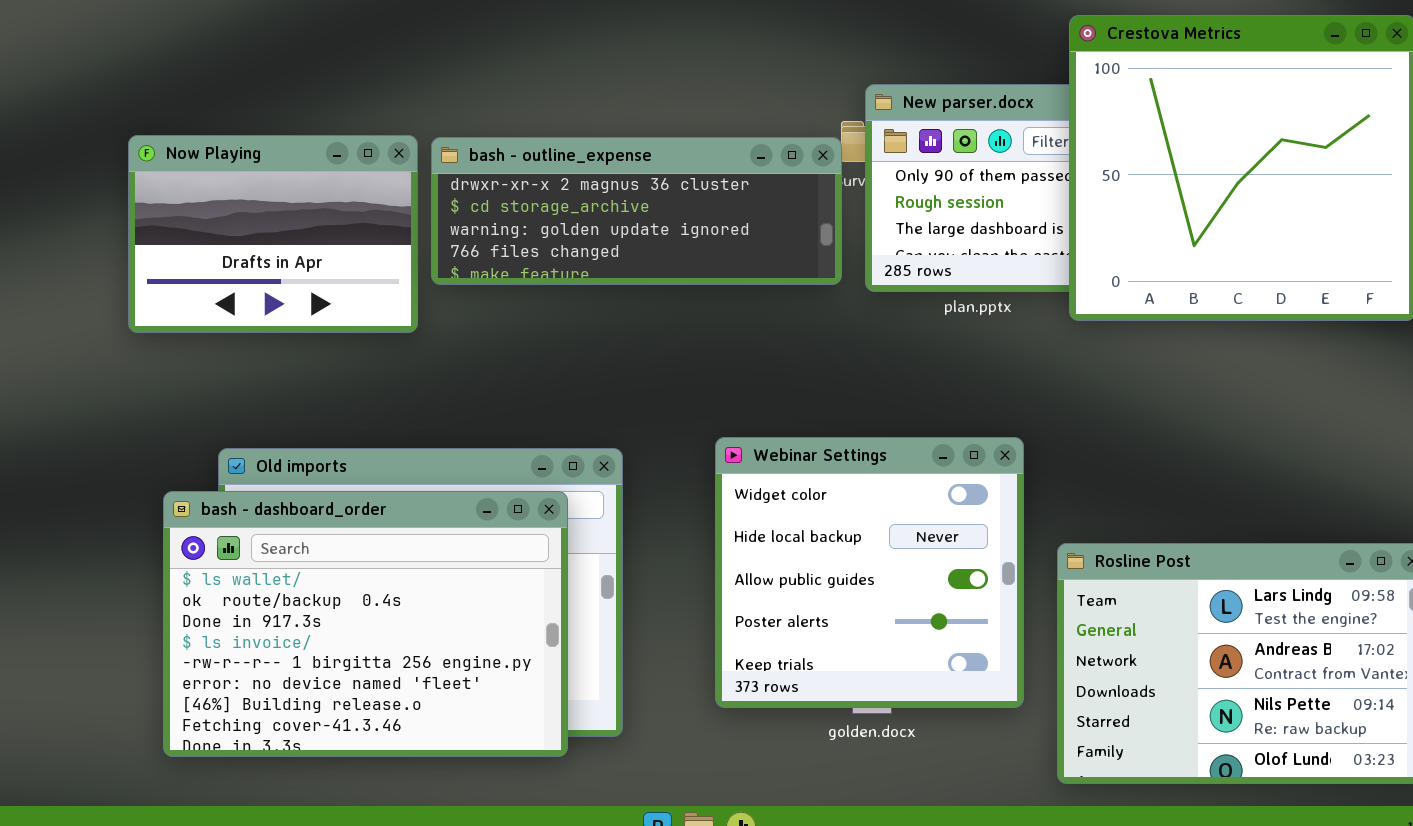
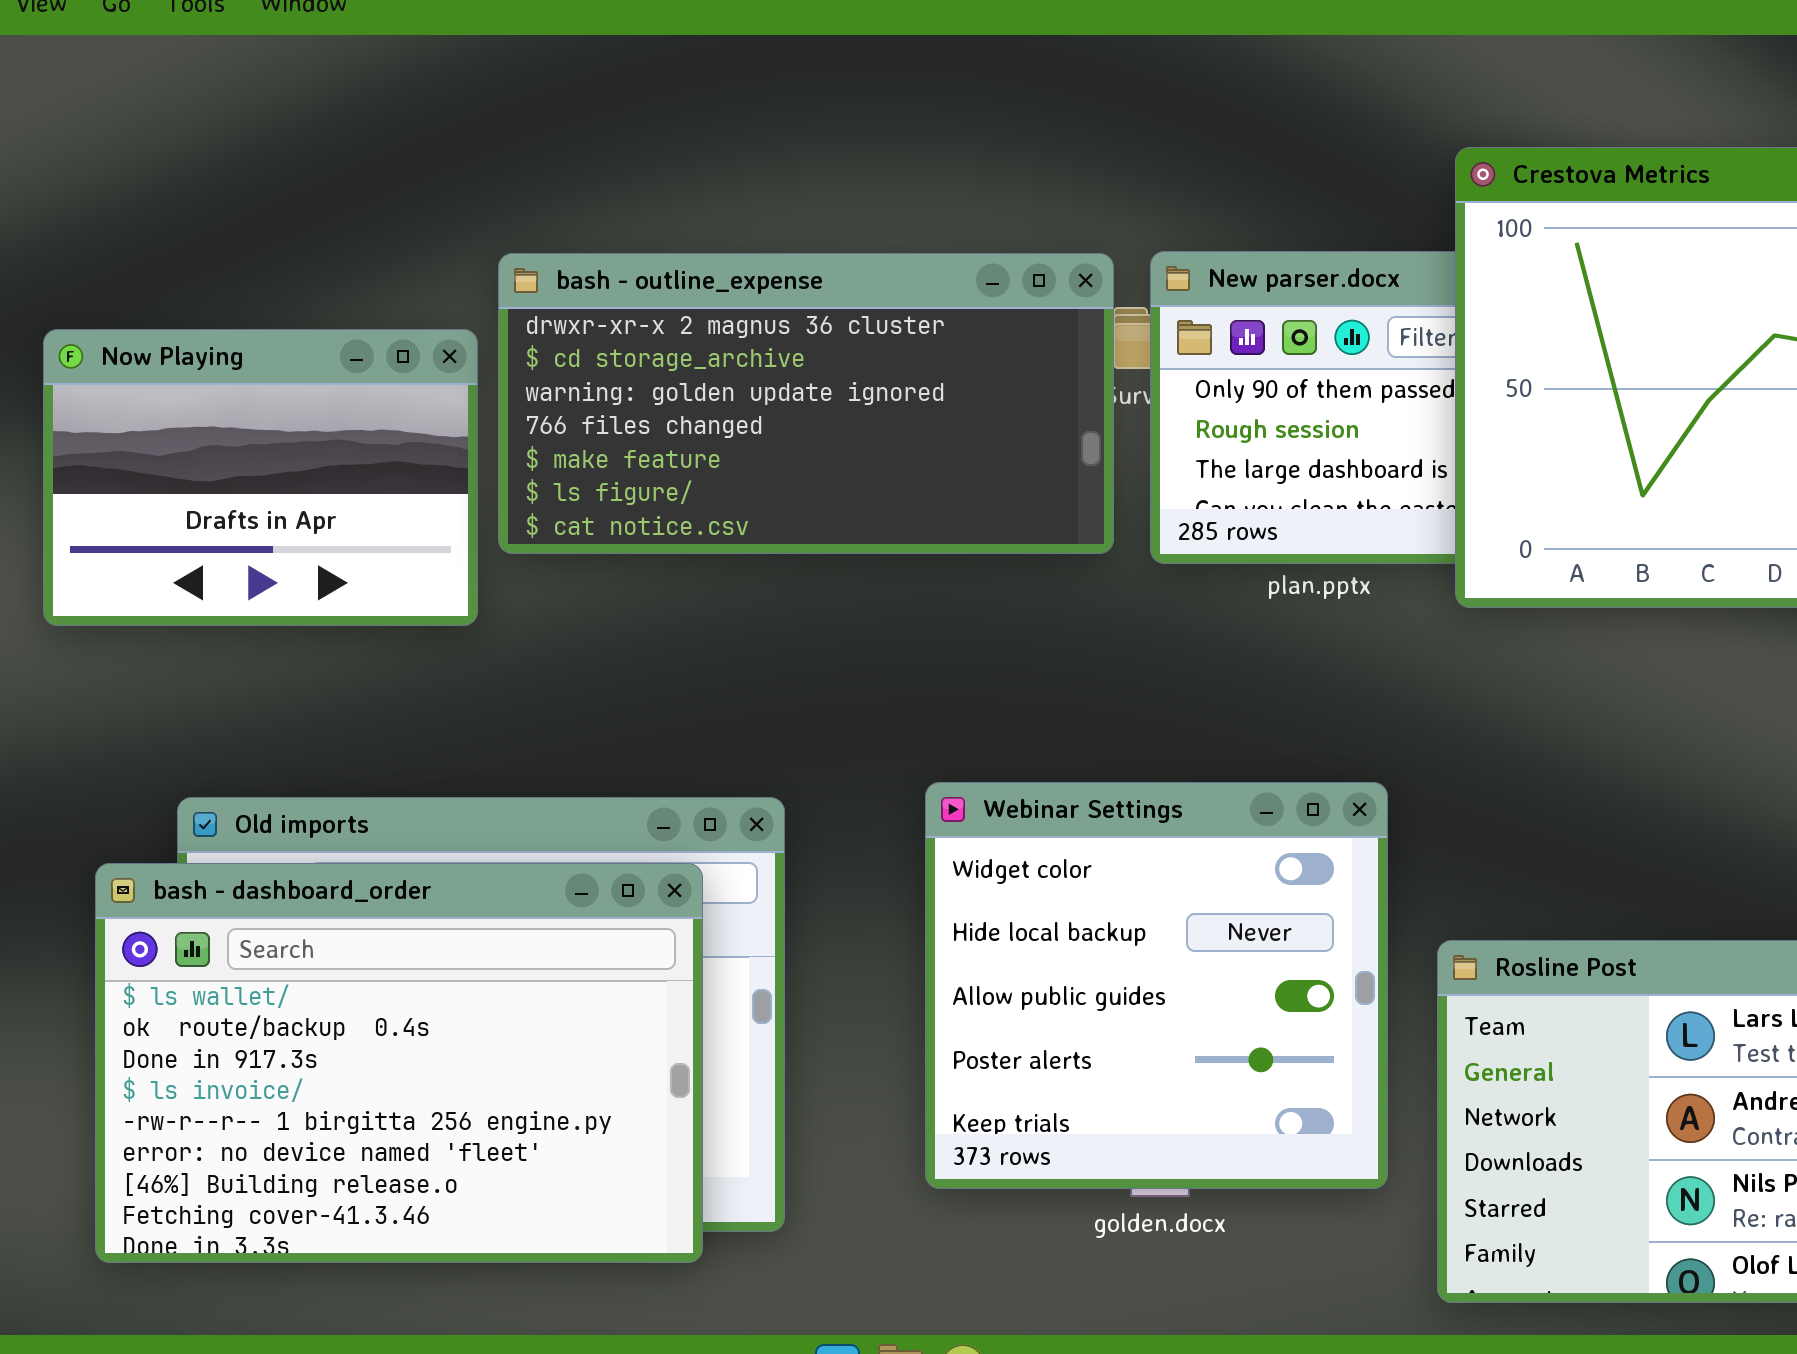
bash - outline_expense: [431,137,842,285] -> [498,253,1114,554], resized

